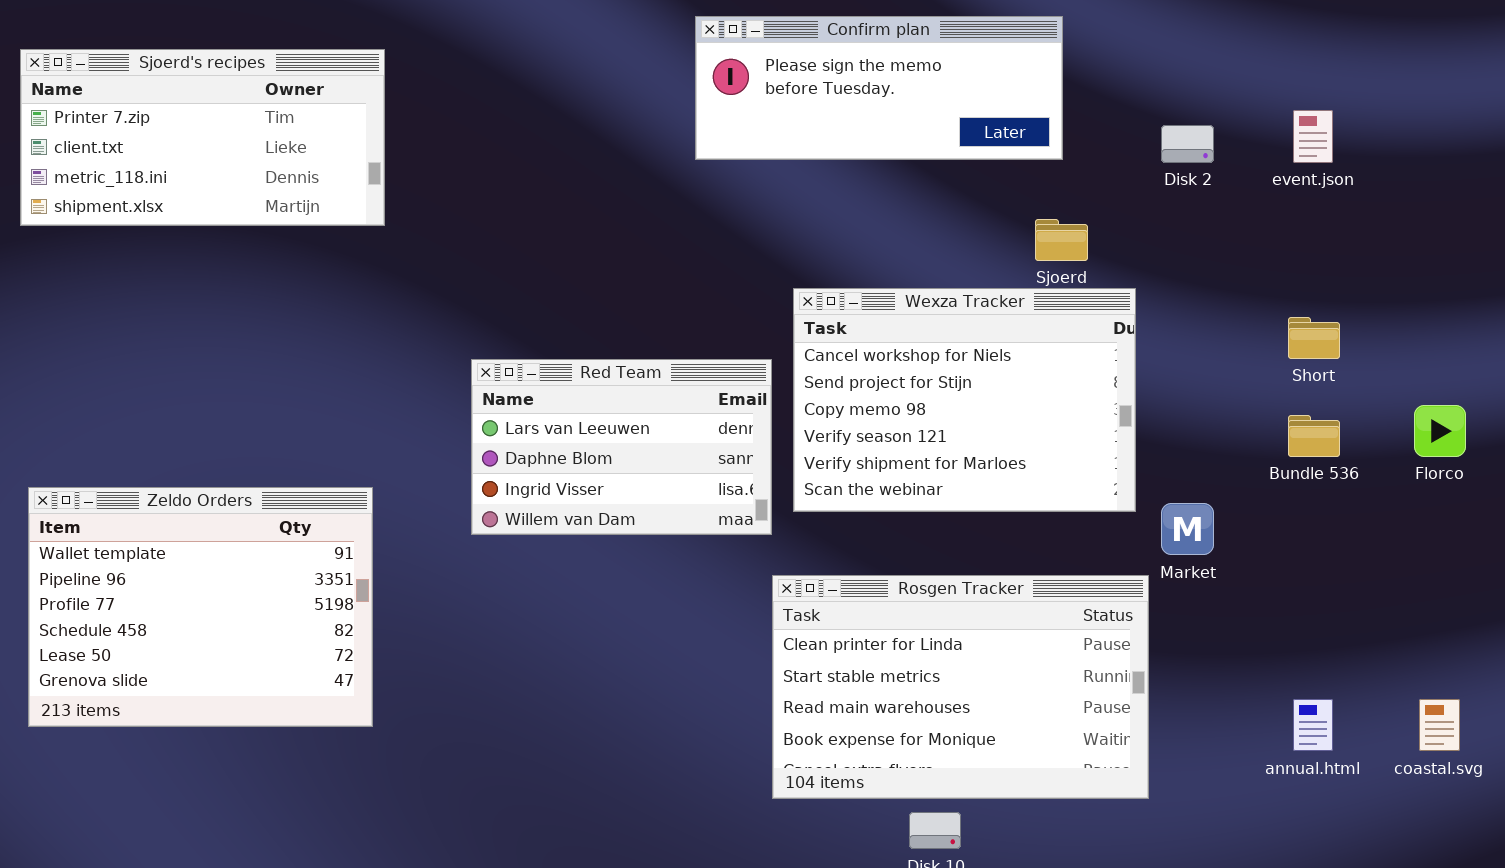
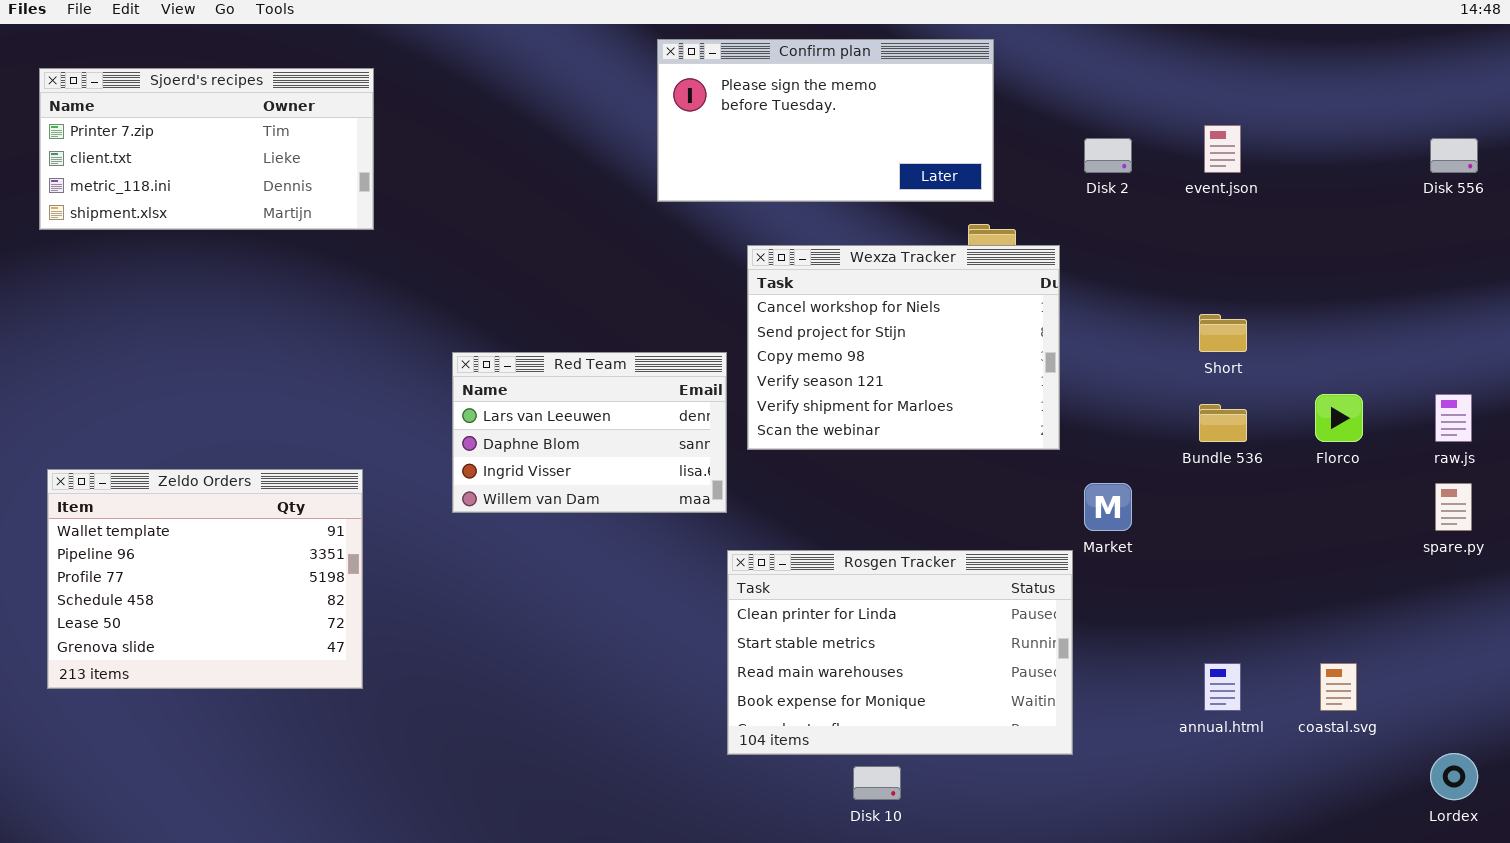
Confirm plan: [695,16,1063,160] -> [657,39,994,202], resized
Wexza Tracker: [793,288,1136,512] -> [747,245,1060,450], moved

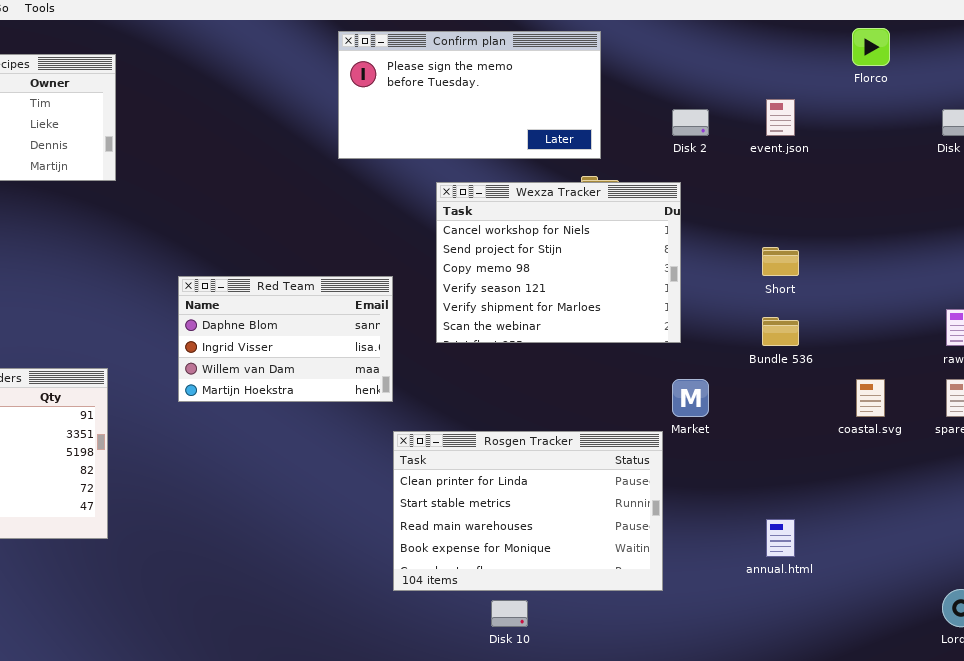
Wexza Tracker: [747,245,1060,450] -> [436,182,681,343], moved
Red Team: [452,352,727,513] -> [178,276,393,402], scrolled down 1 row
Florco: [1315,394,1363,442] -> [852,28,890,66], moved
coastal.svg: [1320,663,1357,711] -> [856,379,885,417], moved

